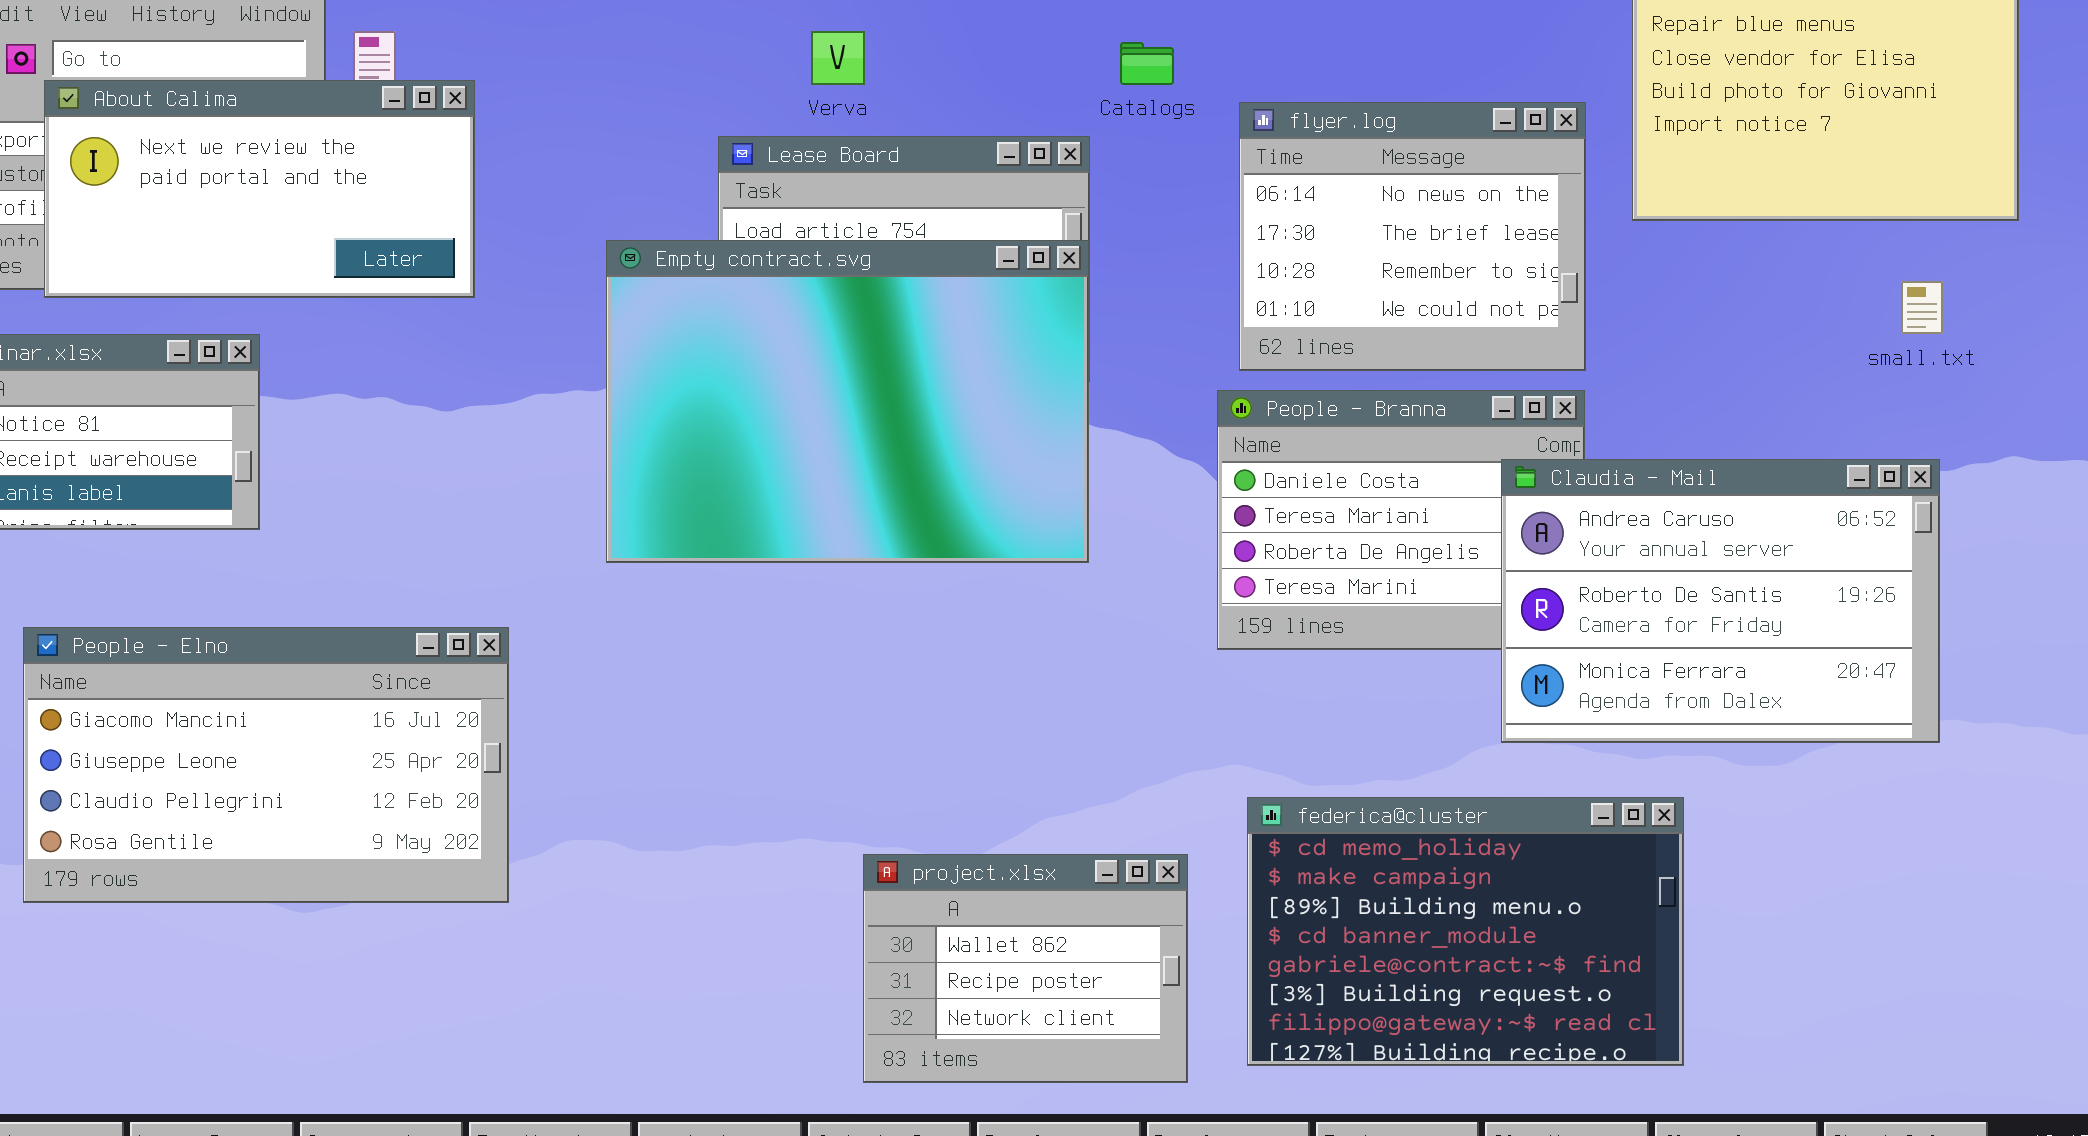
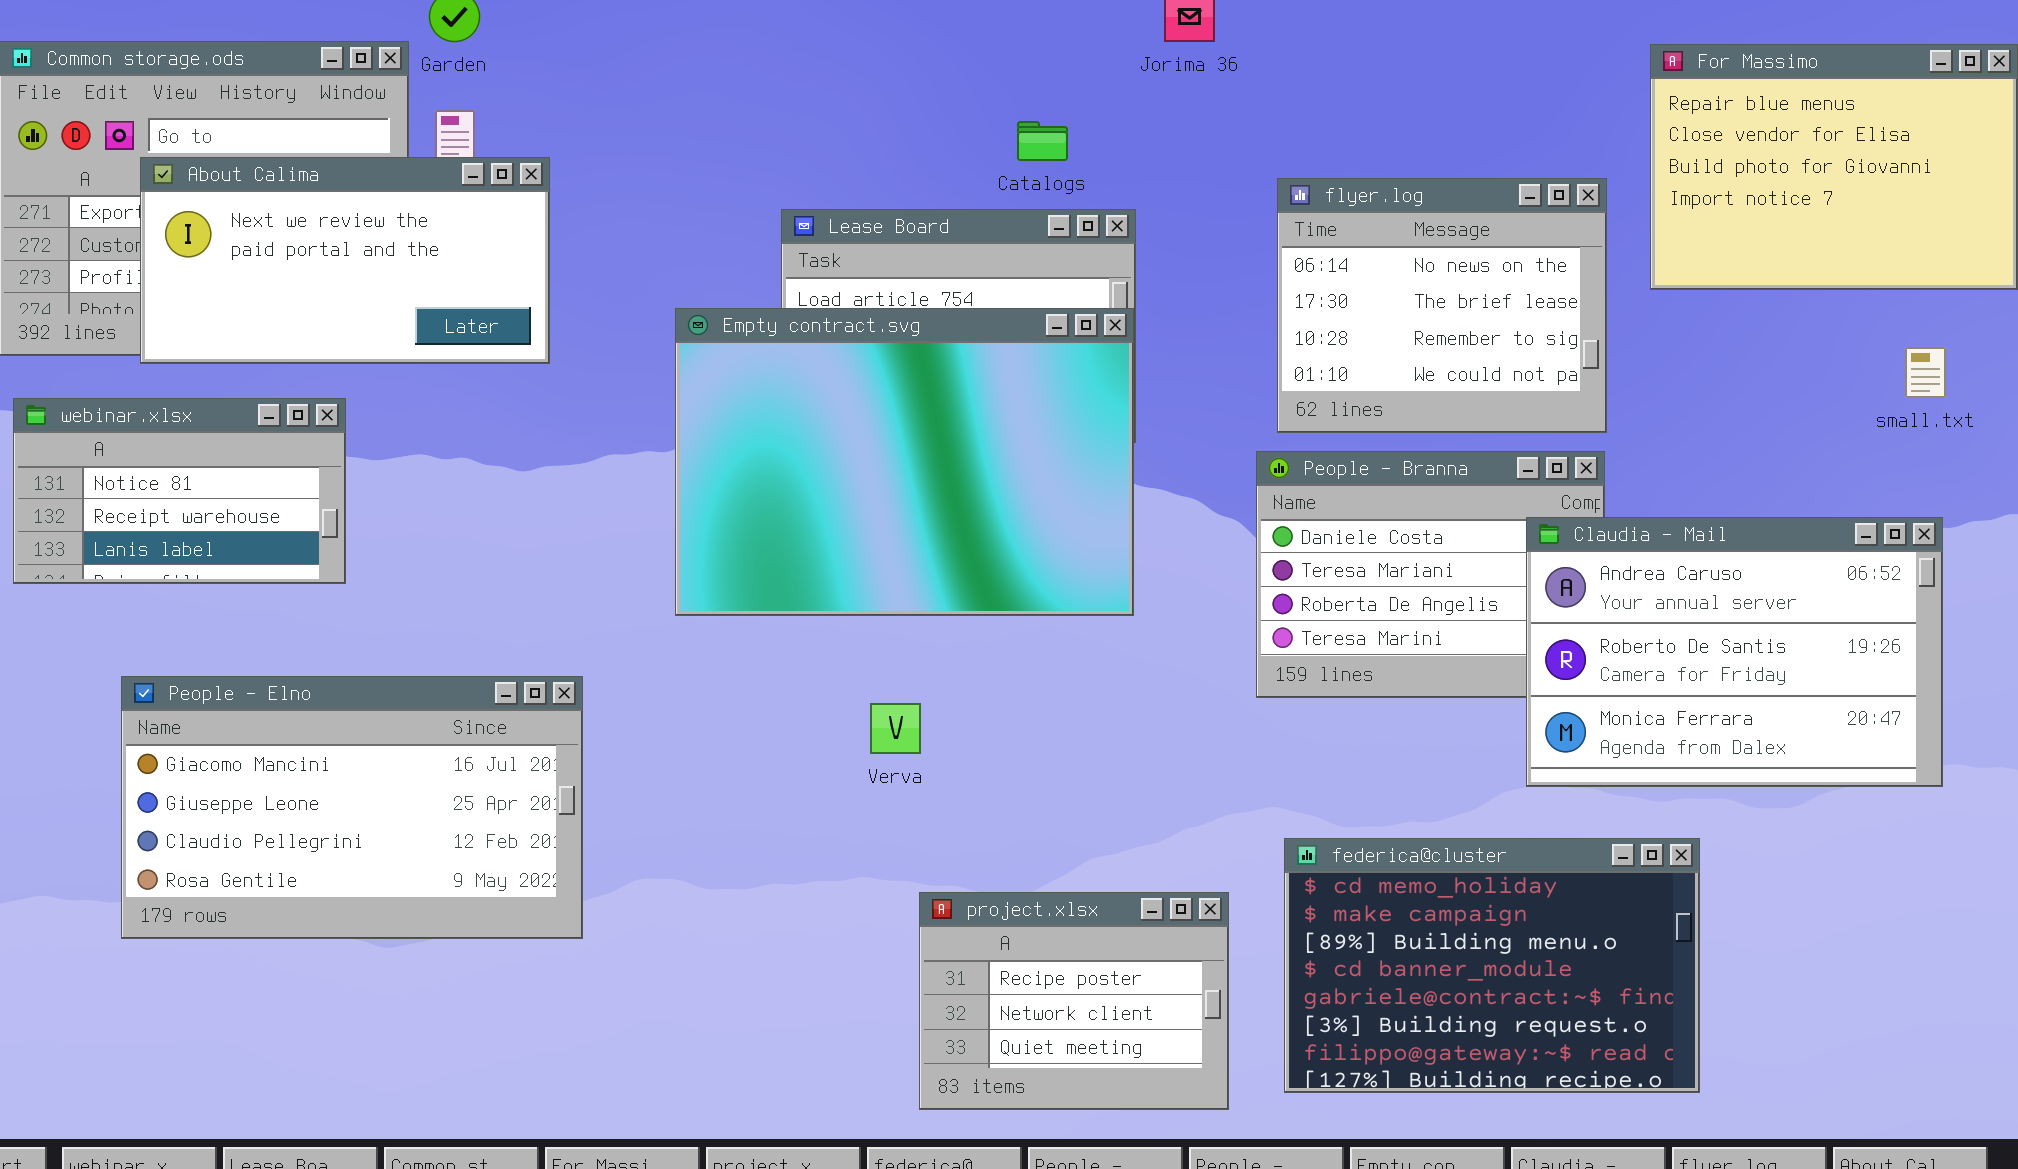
Verva: [811,31,865,85] -> [870,703,921,754], moved
Catalogs: [1120,42,1174,85] -> [1017,121,1068,161], moved
project.xlsx: [863,854,1188,1083] -> [919,892,1229,1110], scrolled down 1 row

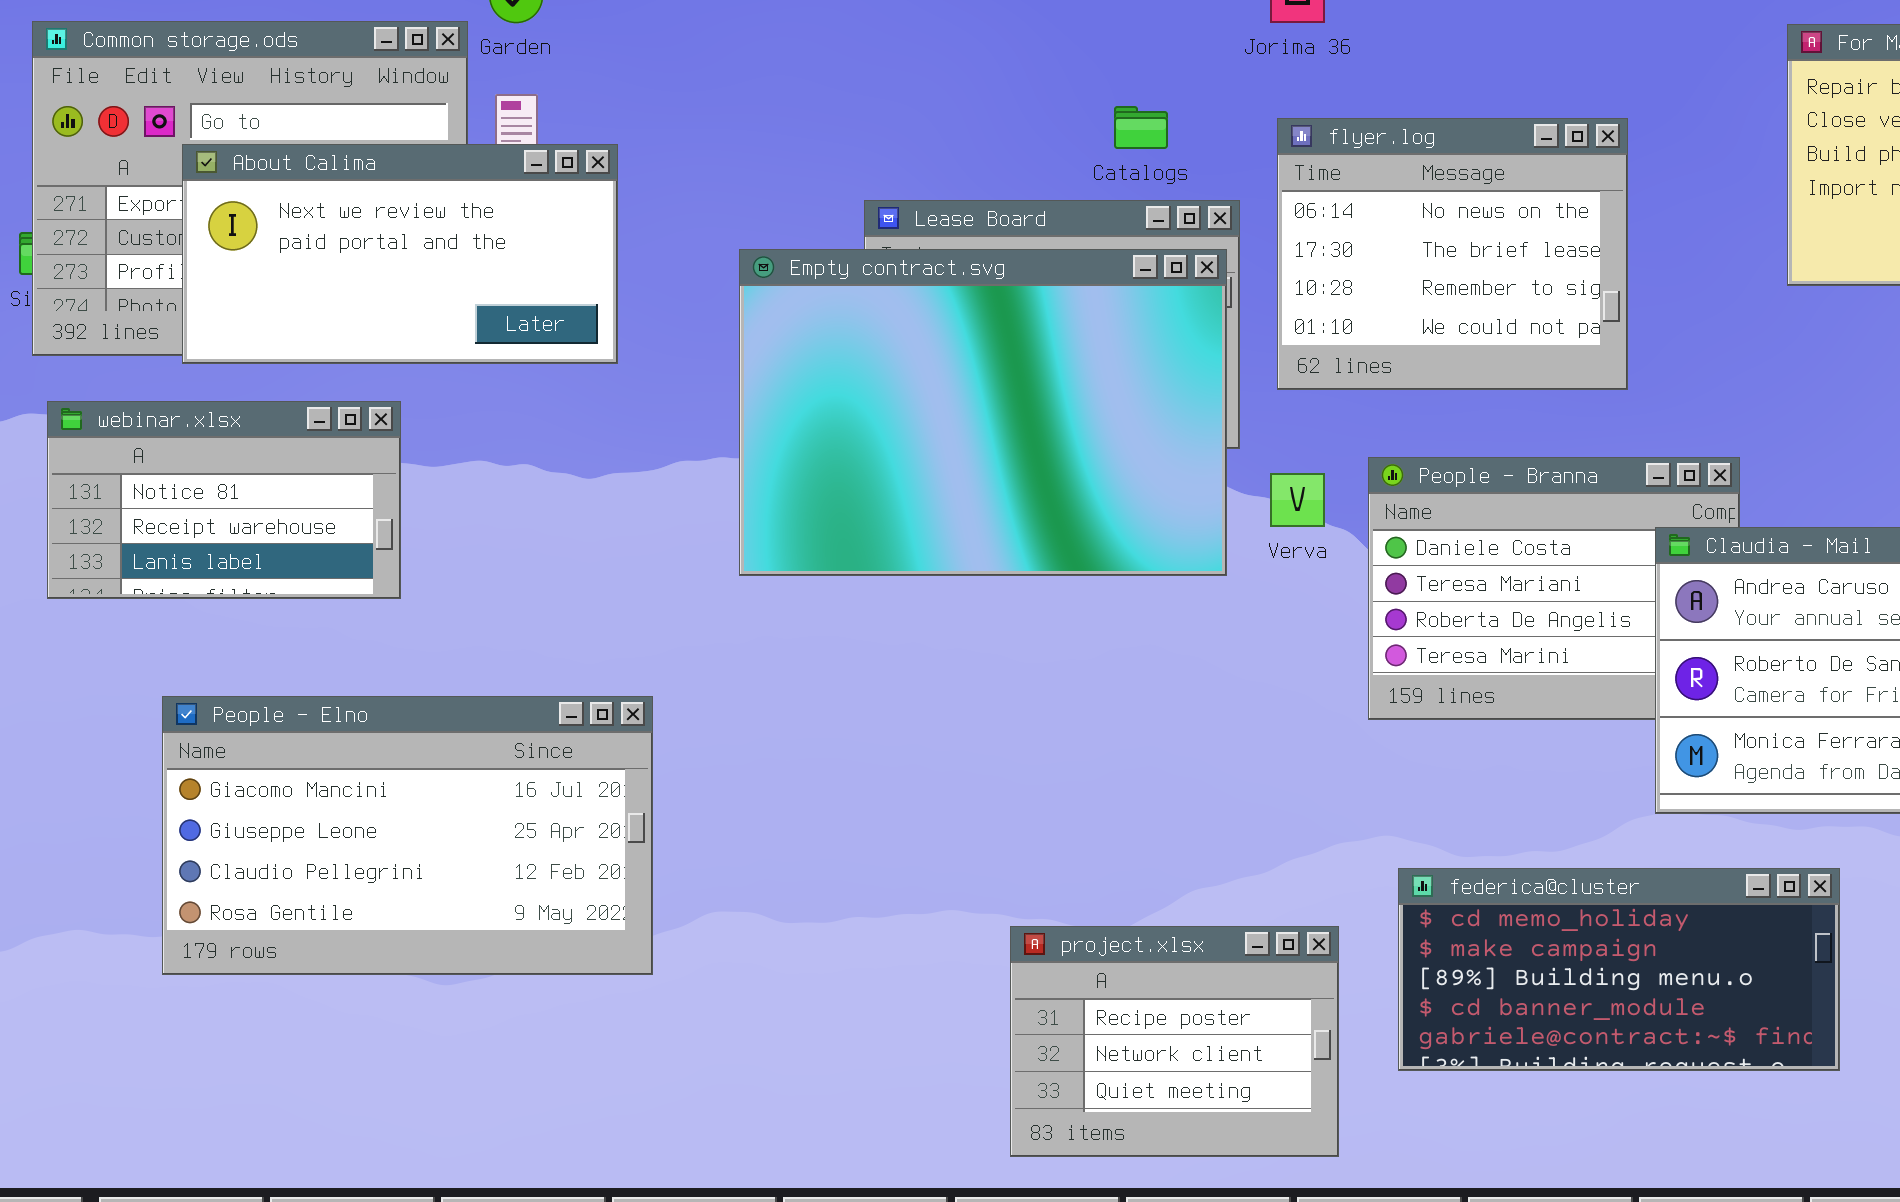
flyer.log: [1277,178,1607,433] -> [1277,118,1628,390], moved
Empty contract.svg: [675,308,1134,616] -> [739,249,1227,576], moved
Verva: [870,703,921,754] -> [1270,473,1325,527], moved
federica@cluster: [1284,838,1700,1093] -> [1398,868,1840,1071], resized

